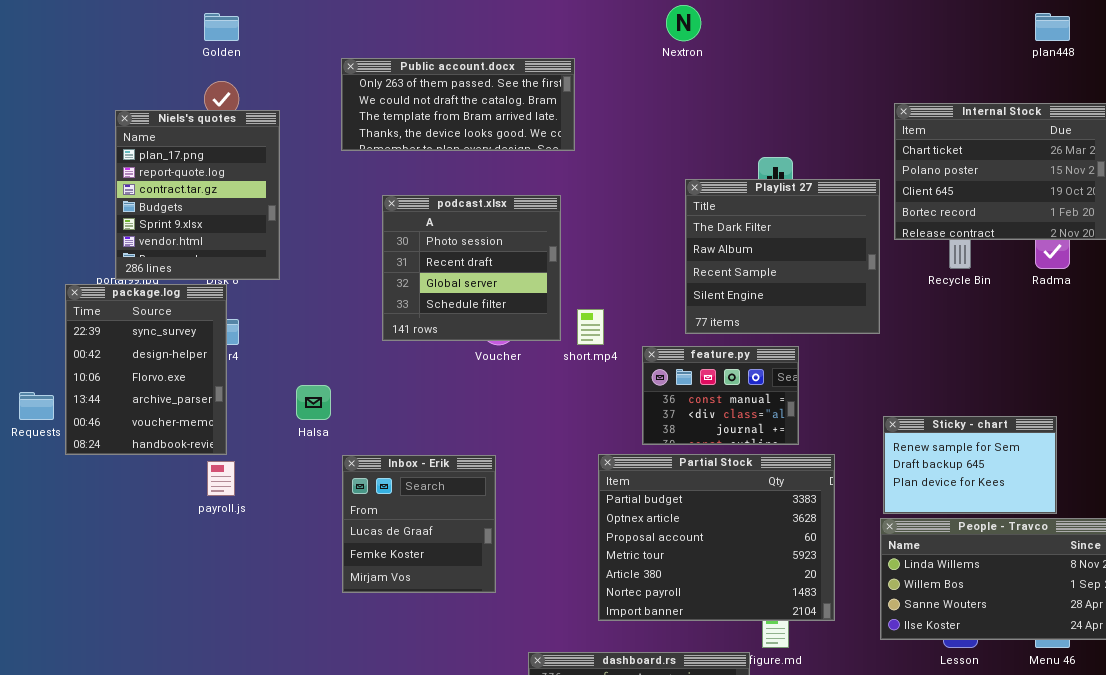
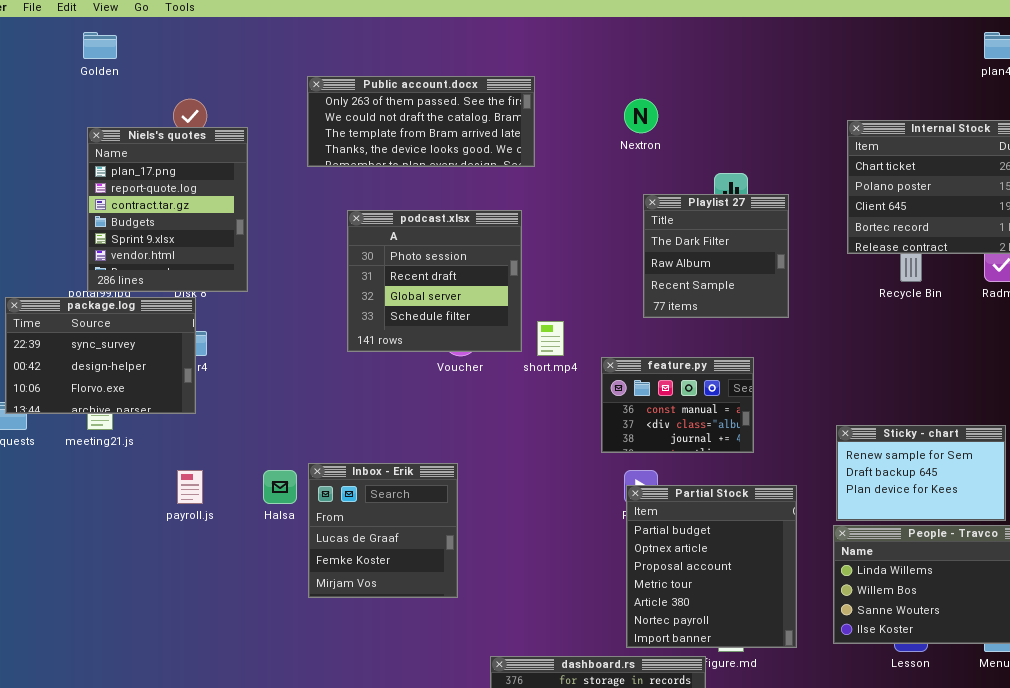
Nextron: [666,5,701,41] -> [624,99,658,133], moved
Golden: [204,13,239,41] -> [83,32,117,59], moved
Playlist 27: [685,179,880,334] -> [643,194,789,318], resized
package.log: [65,284,227,455] -> [5,297,196,414], resized
Halsa: [296,385,331,420] -> [263,470,297,504], moved
Partial Stock: [598,454,835,621] -> [626,485,797,648], moved, resized

